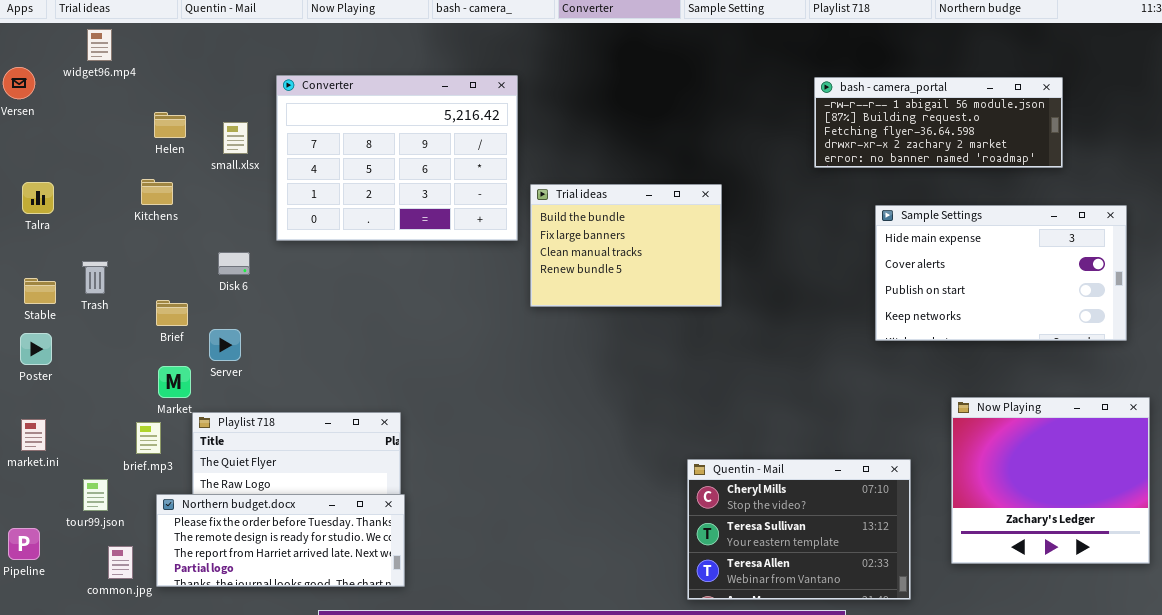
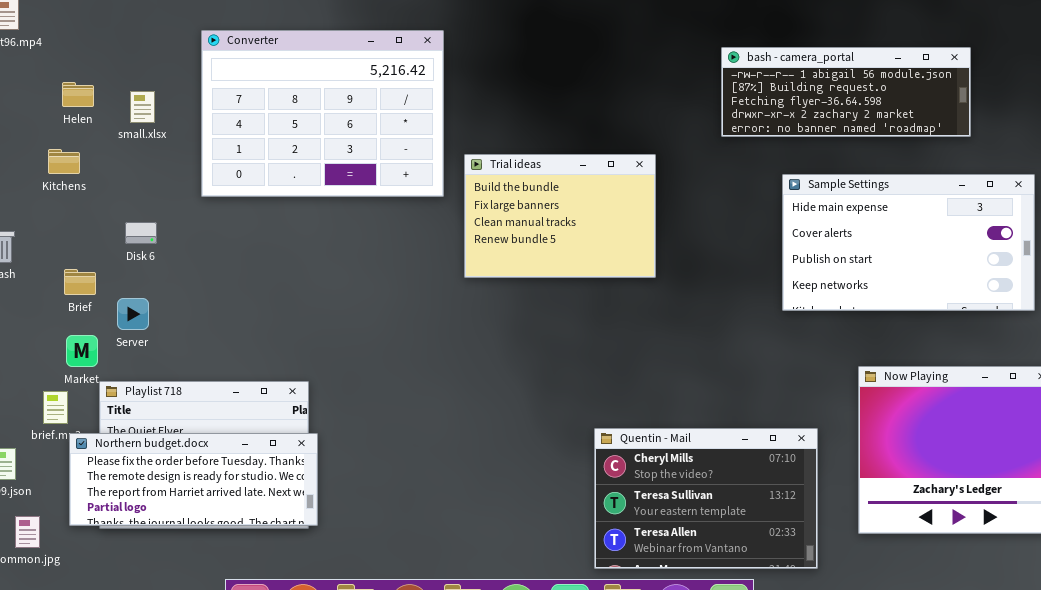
Converter: [276,75,518,241] -> [201,30,444,197], moved
Trial ideas: [530,184,722,307] -> [464,154,656,278], moved
Northern budget.docx: [156,494,405,587] -> [69,433,318,526], moved

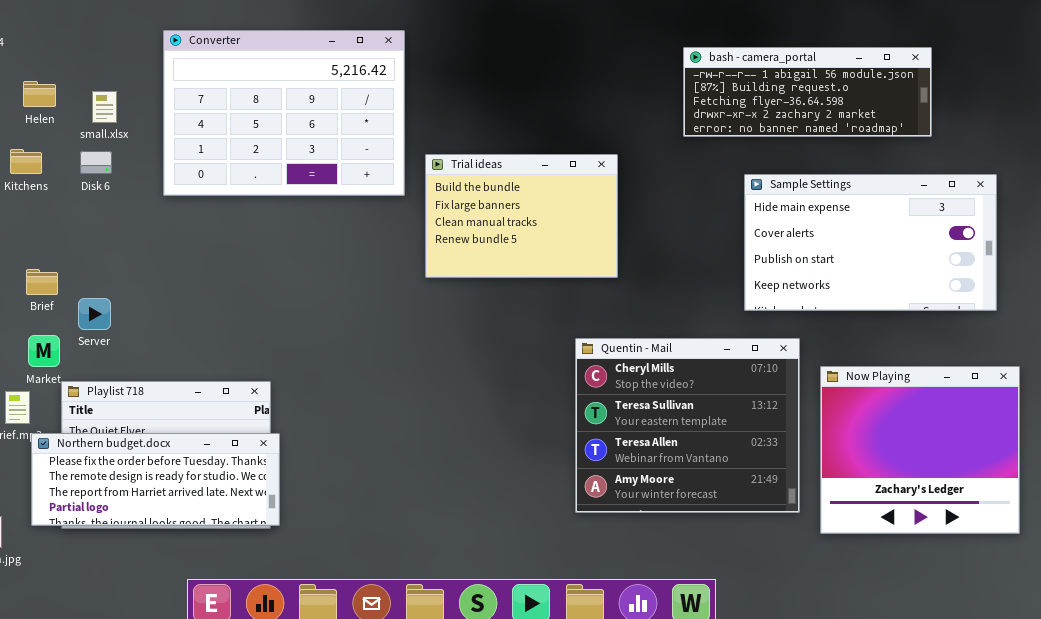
Disk 6: [125,222,157,244] -> [80,151,112,174], moved
Quentin - Mail: [594,428,818,569] -> [575,338,800,513], moved, resized

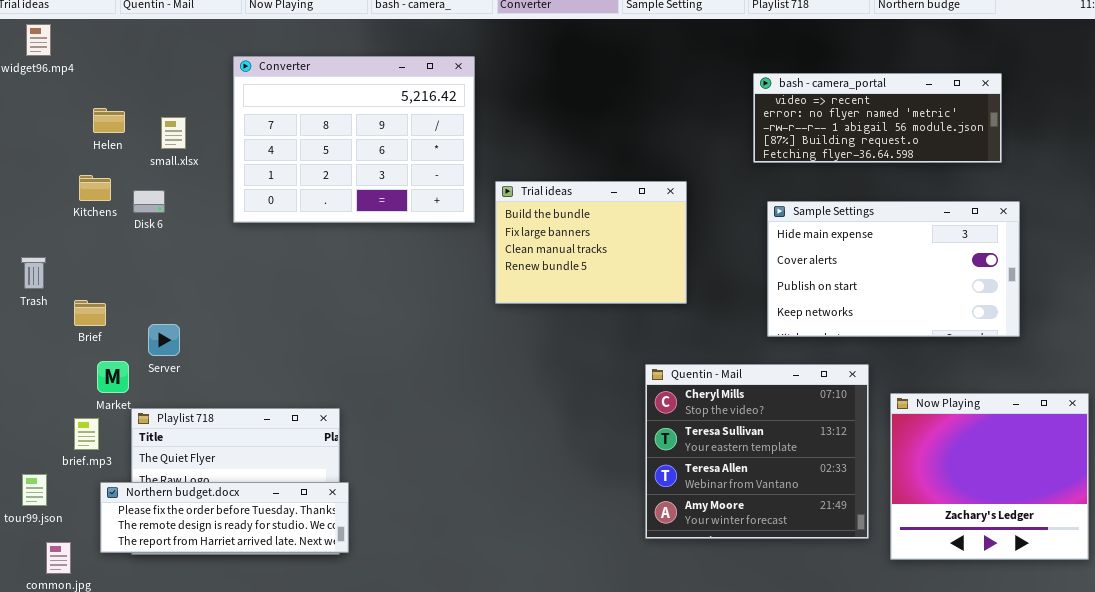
bash - camera_portal: [683,47,932,137] -> [753,73,1002,163], scrolled up 2 rows
Disk 6: [80,151,112,174] -> [133,190,165,213], moved
Sample Settings: [744,174,997,311] -> [767,201,1020,337], moved
Brief: [26,269,58,295] -> [74,300,106,326], moved
Northern budget.docx: [31,433,280,526] -> [100,482,349,553], resized

